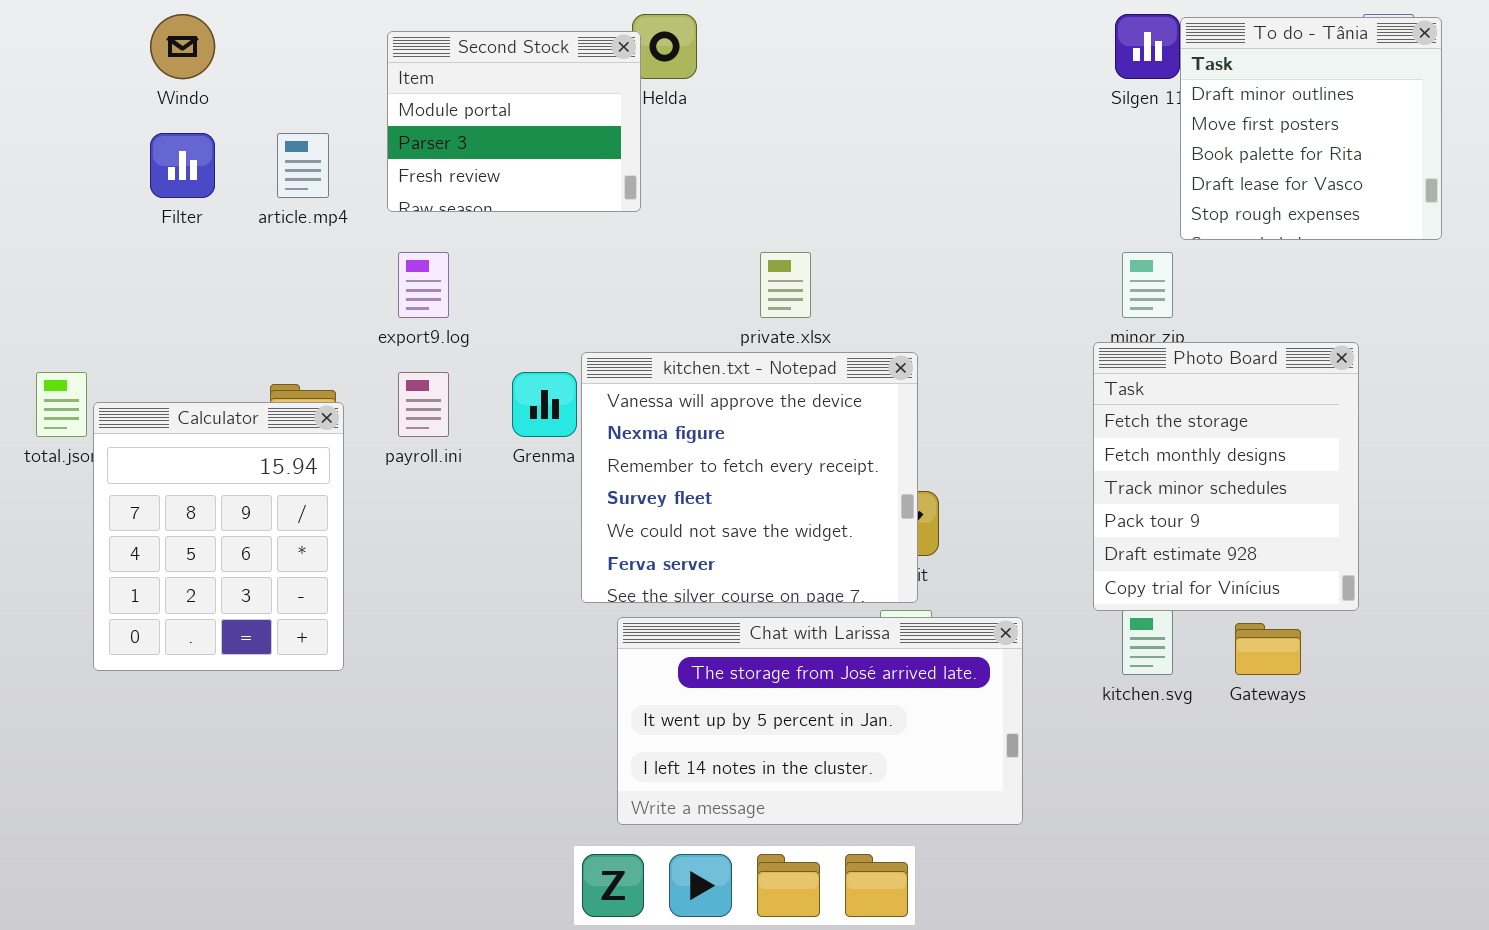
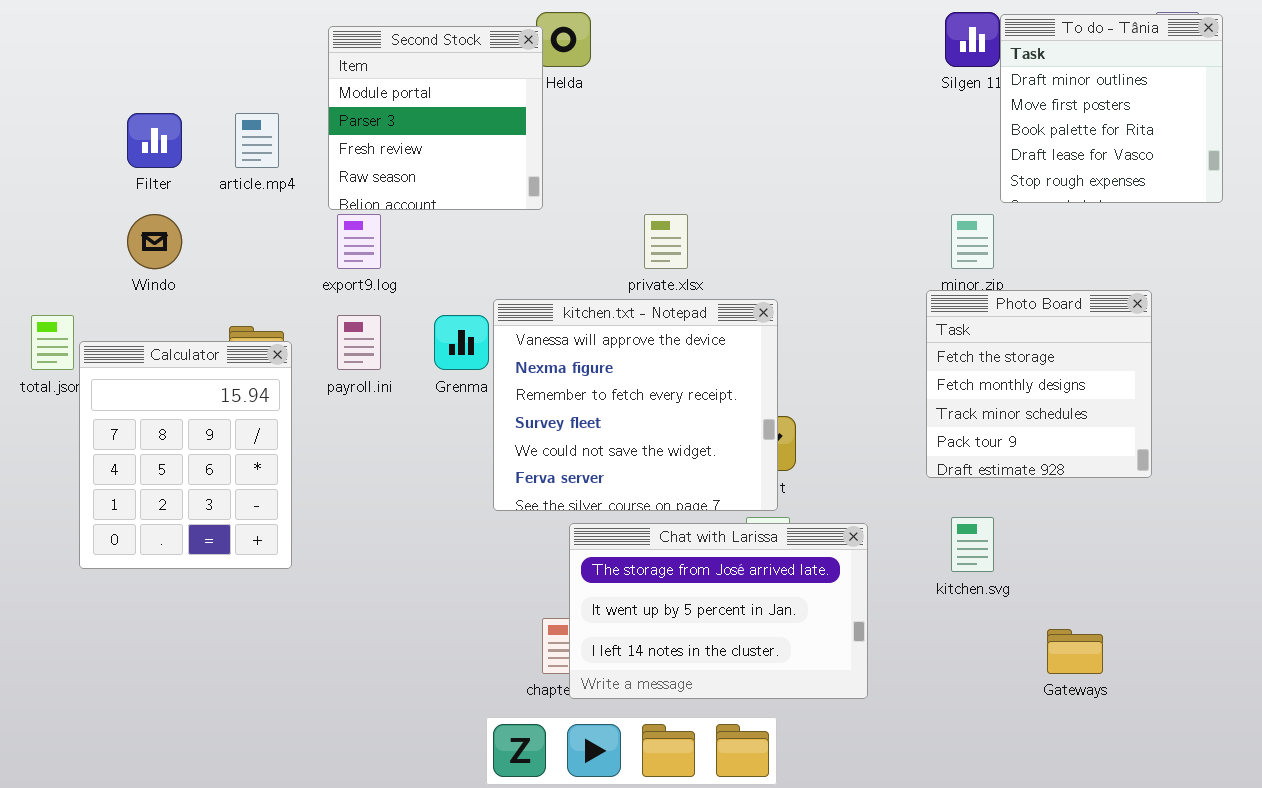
Windo: [150,14,215,79] -> [127,214,182,269], moved
Second Stock: [387,31,641,212] -> [328,26,543,210], resized
Photo Board: [1093,342,1359,611] -> [926,290,1152,478], resized
Chat with Larissa: [617,617,1023,825] -> [569,523,868,699], resized
Gateways: [1235,623,1301,675] -> [1047,629,1103,674], moved

